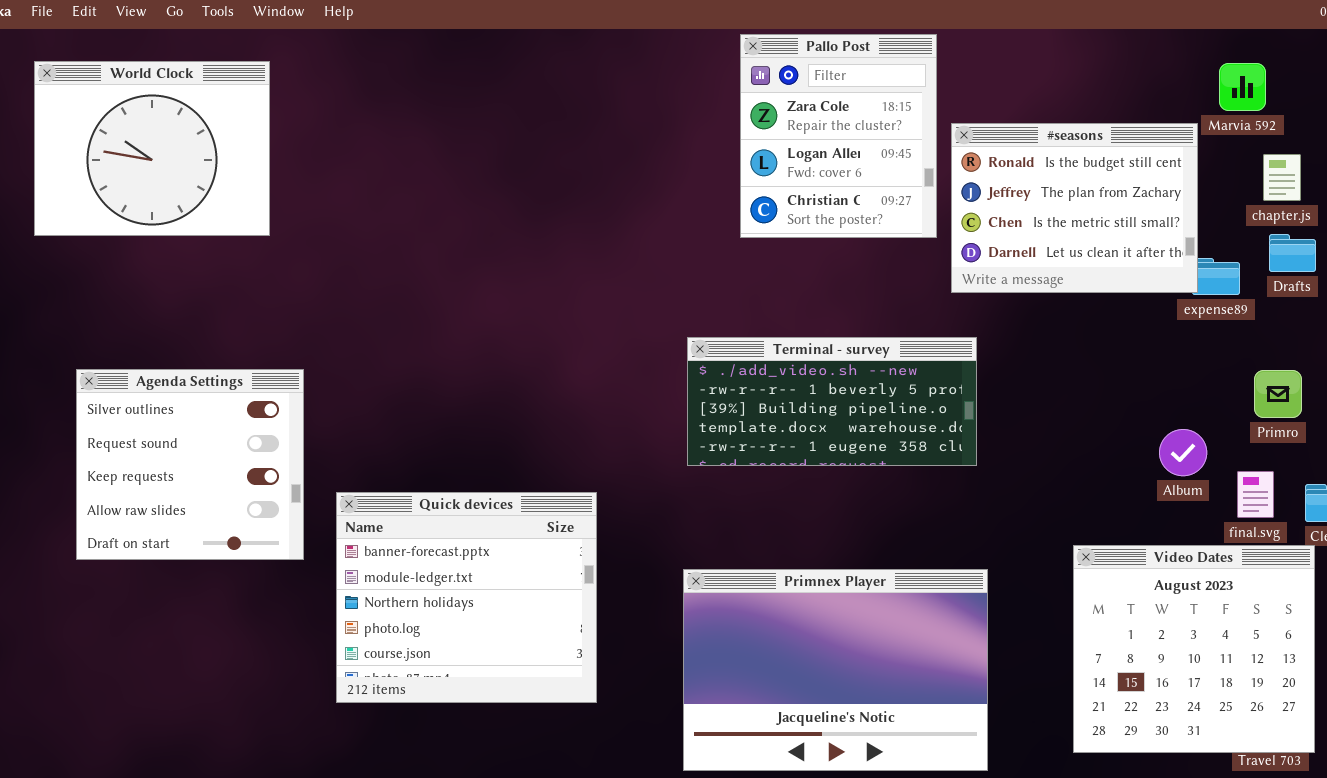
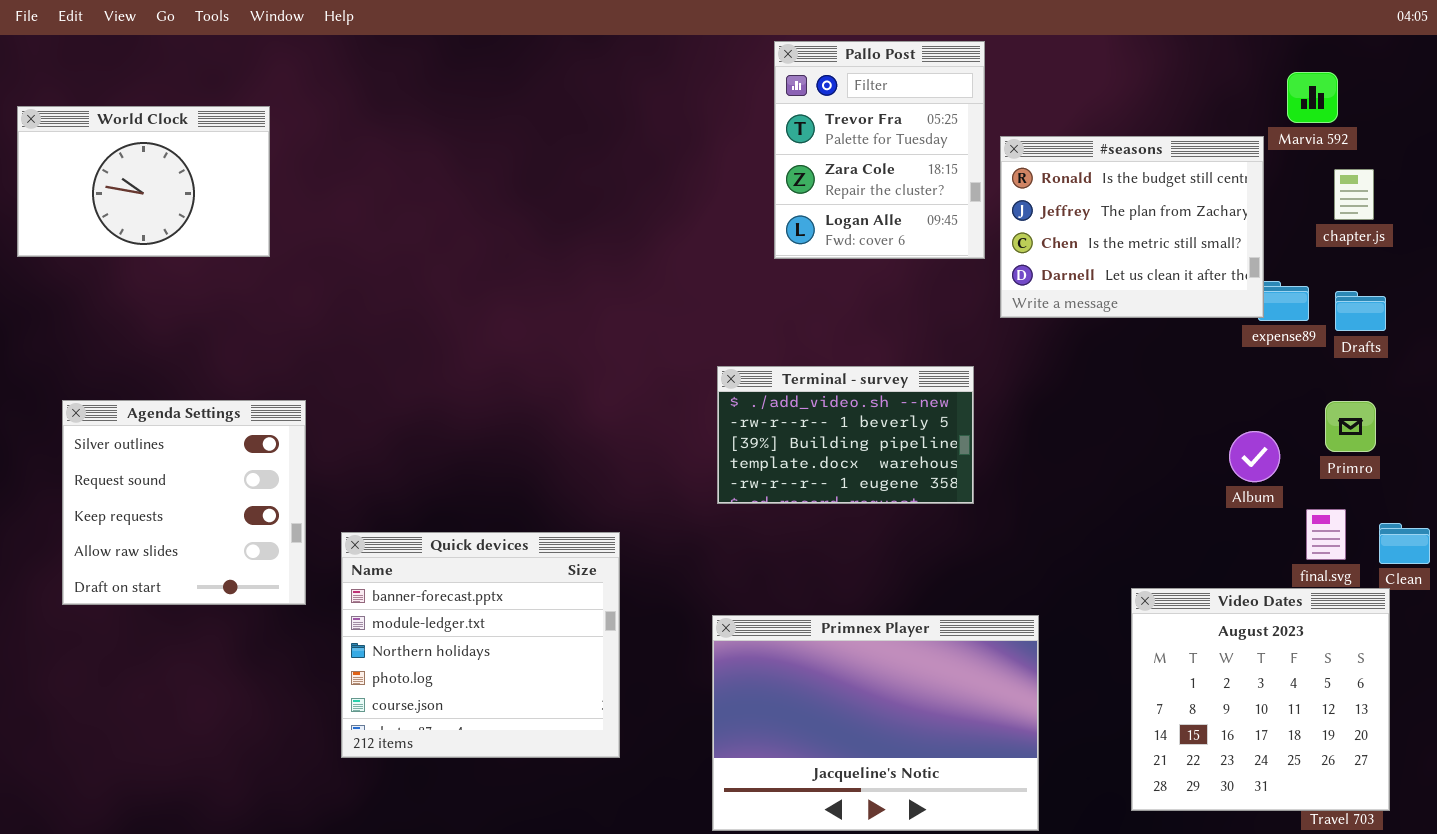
Pallo Post: [740,34,937,238] -> [774,41,985,259], scrolled up 1 row
World Clock: [34,61,270,236] -> [17,106,270,257], resized
Drafts: [1269,234,1316,272] -> [1335,291,1386,331], moved
Terminal - survey: [687,337,977,466] -> [717,366,974,504], resized
Album: [1159,429,1207,476] -> [1229,431,1280,482], moved

